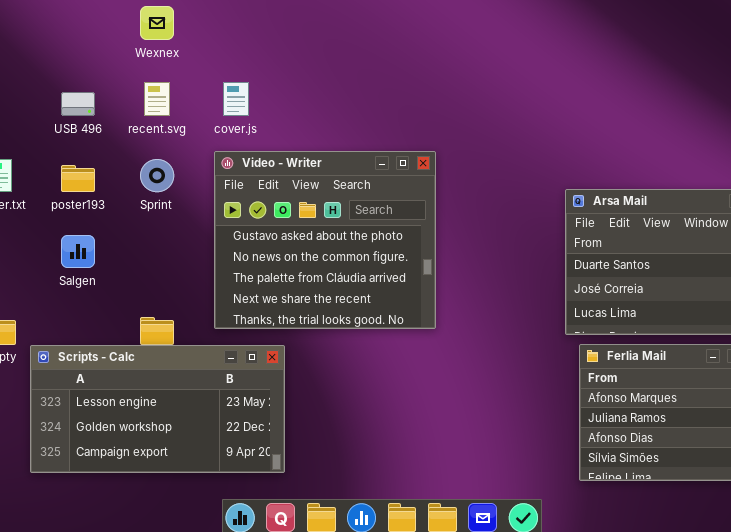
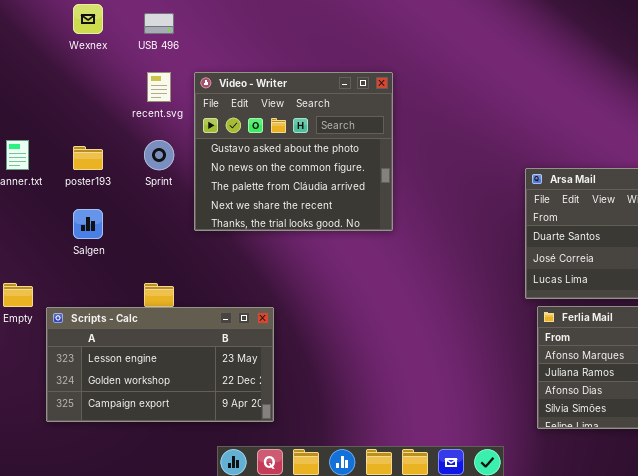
Wexnex: [140,6,174,40] -> [73,4,103,34], moved
USB 496: [61,92,95,116] -> [144,13,174,34], moved
Video - Writer: [214,151,436,329] -> [194,72,393,231], moved

